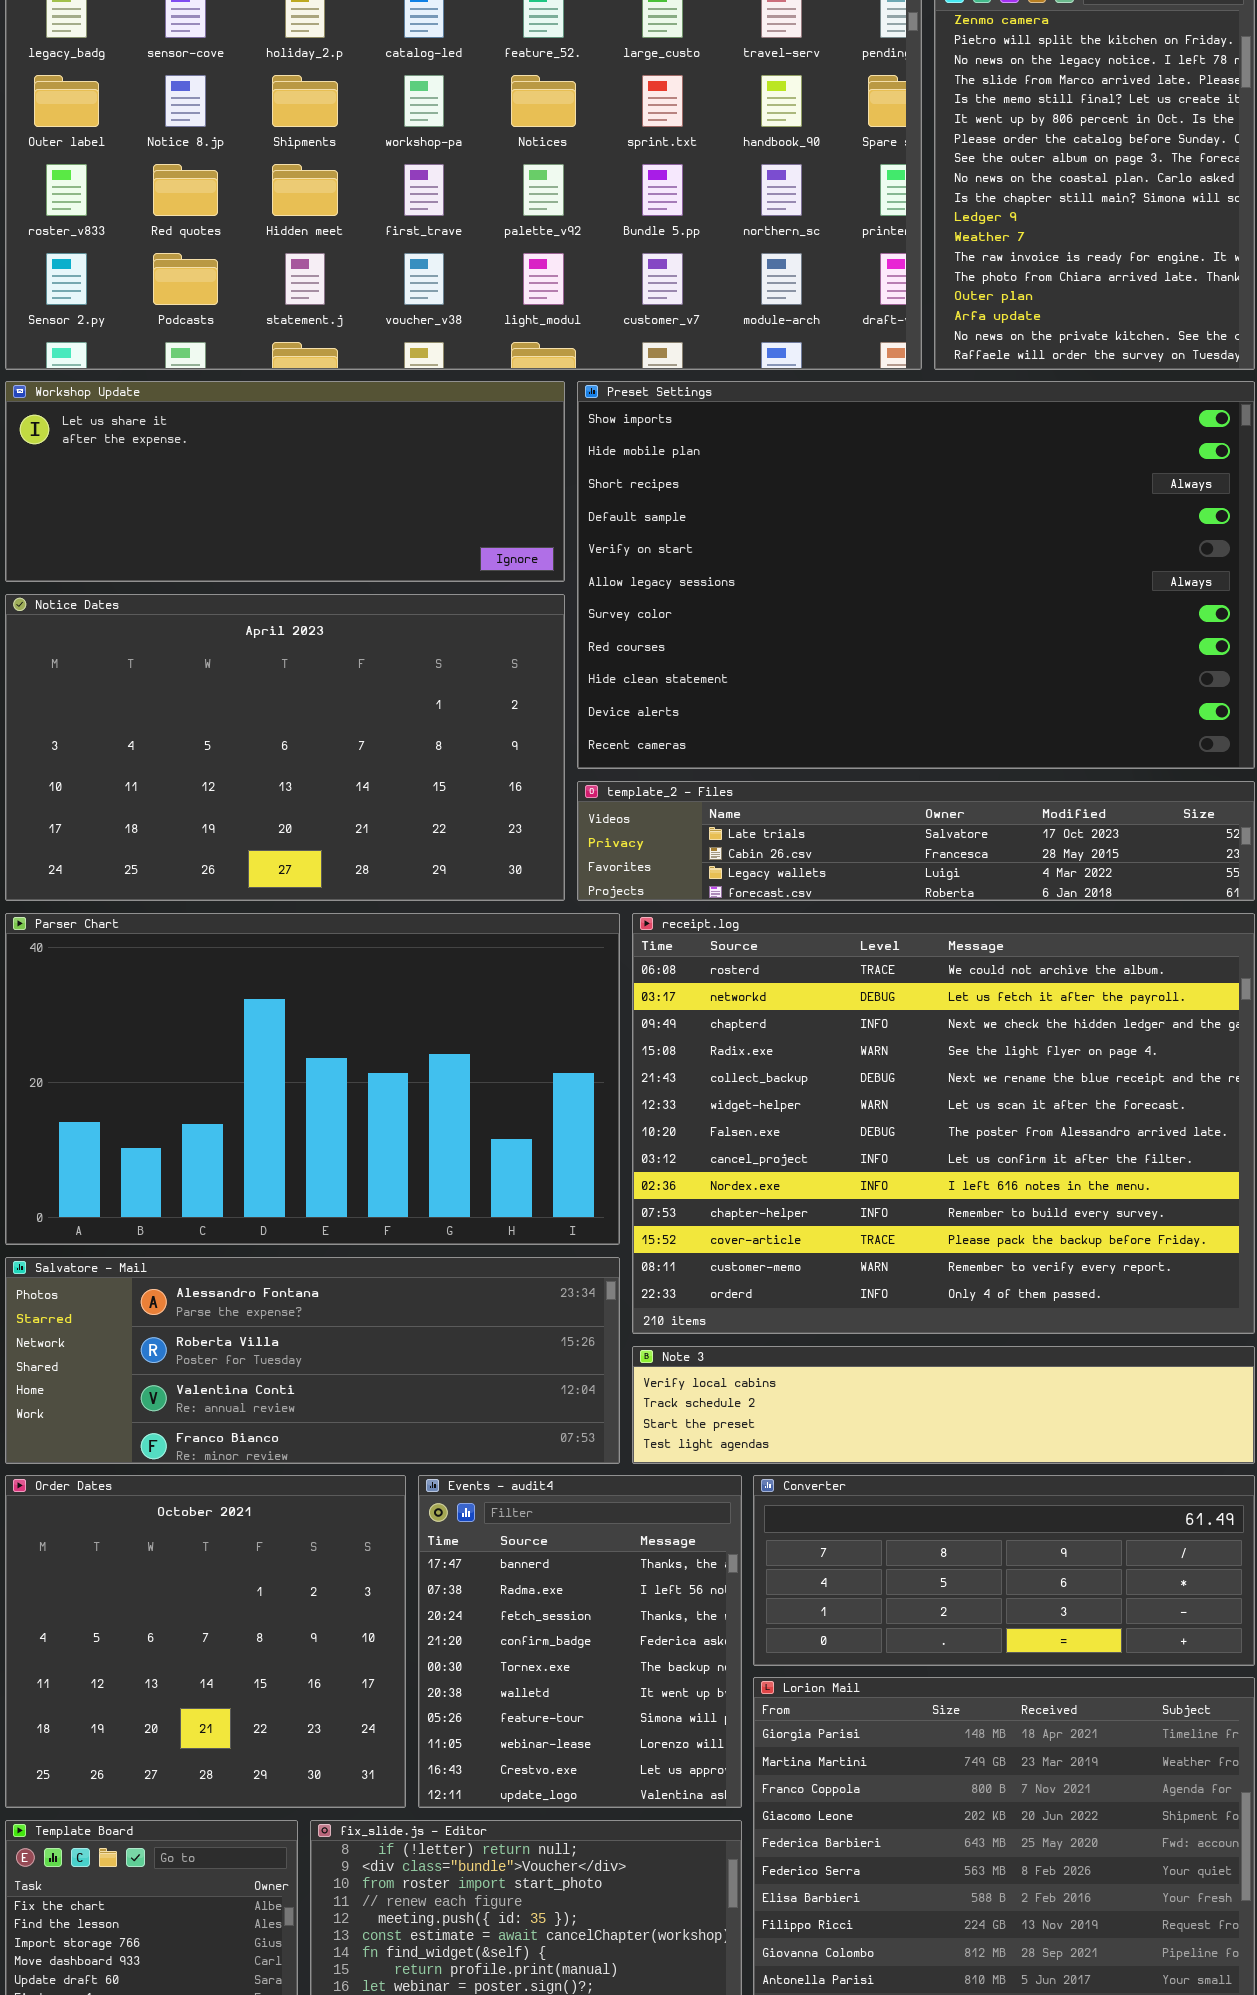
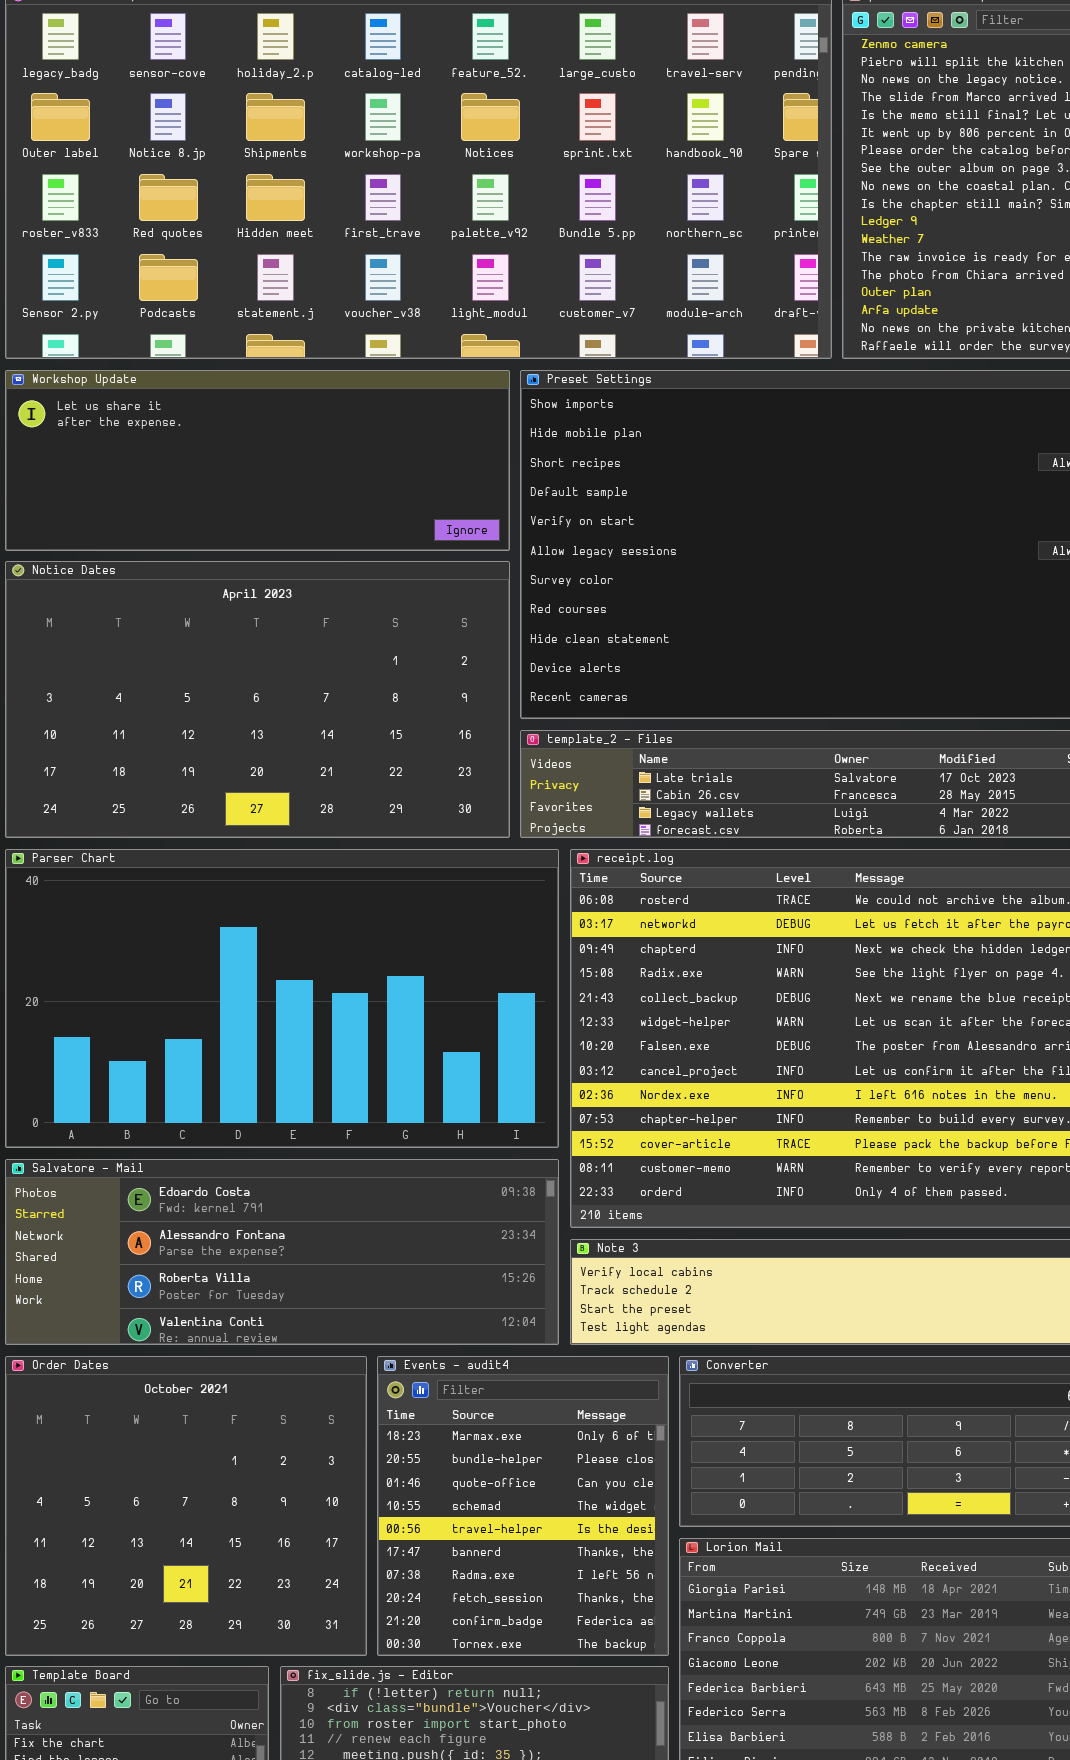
Salvatore - Mail: [5,1257,620,1464] -> [5,1159,559,1345], scrolled up 1 row
Events - audit4: [418,1475,742,1808] -> [377,1356,669,1656], scrolled up 5 rows

